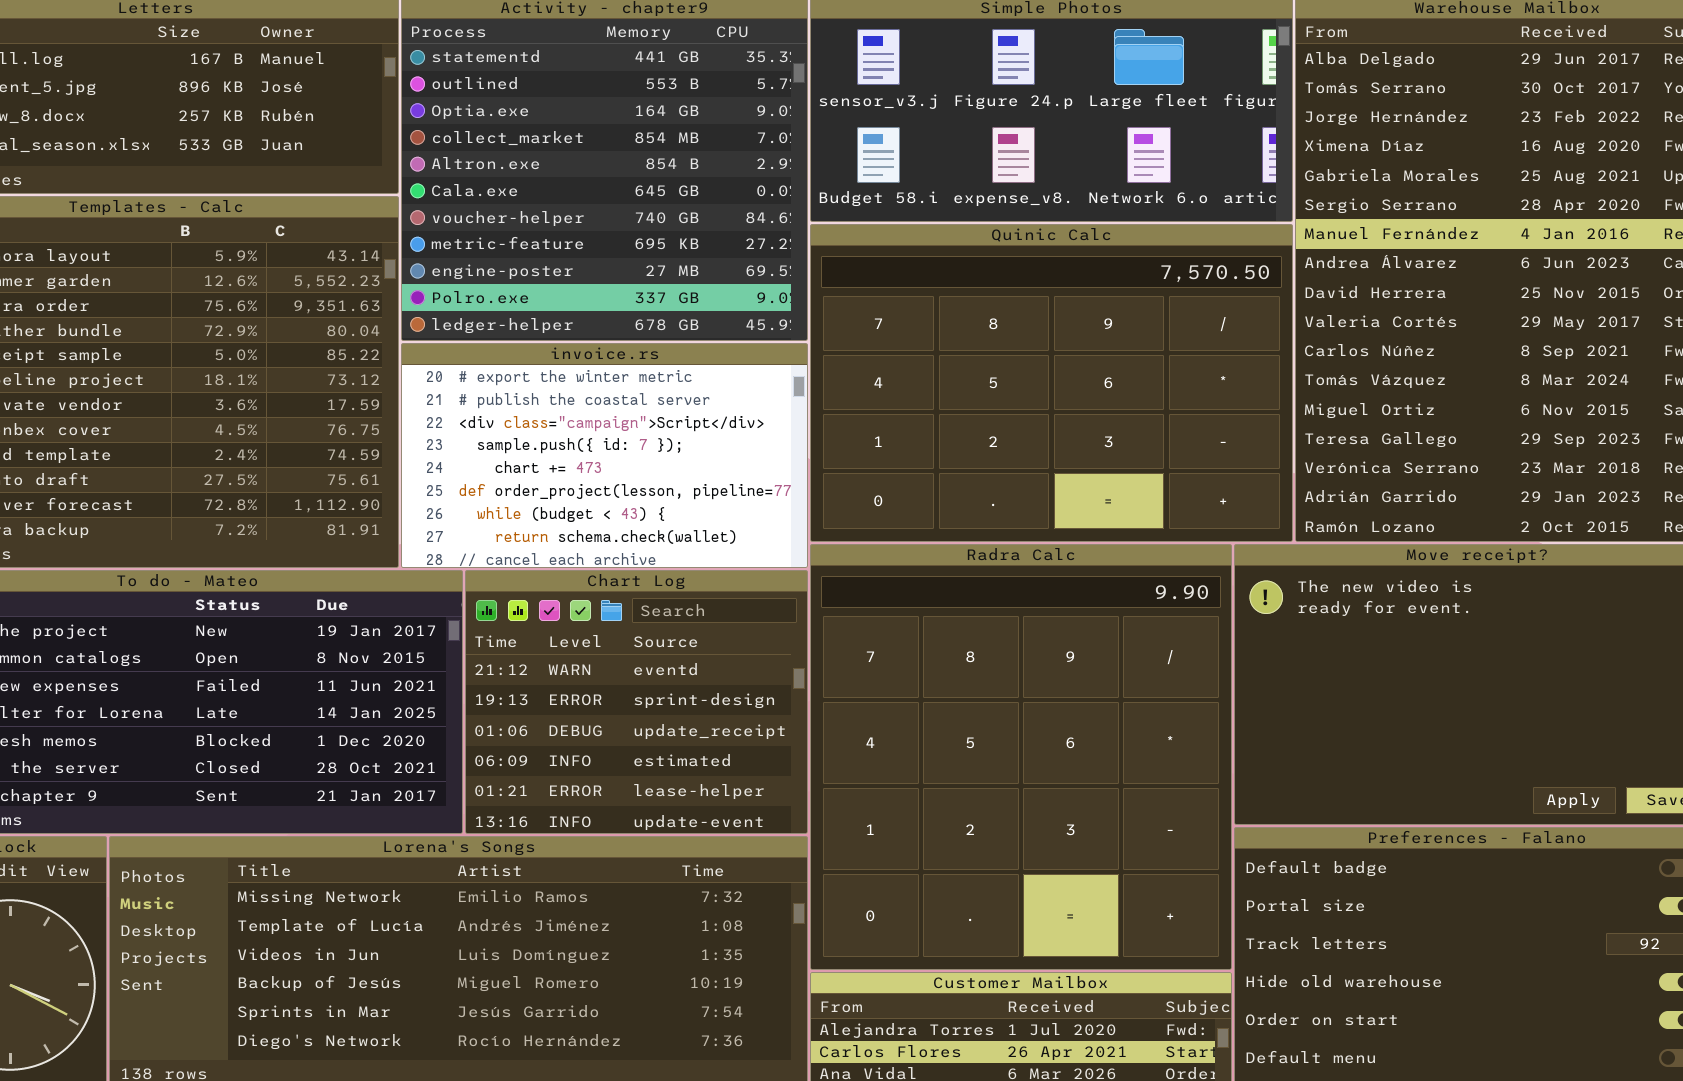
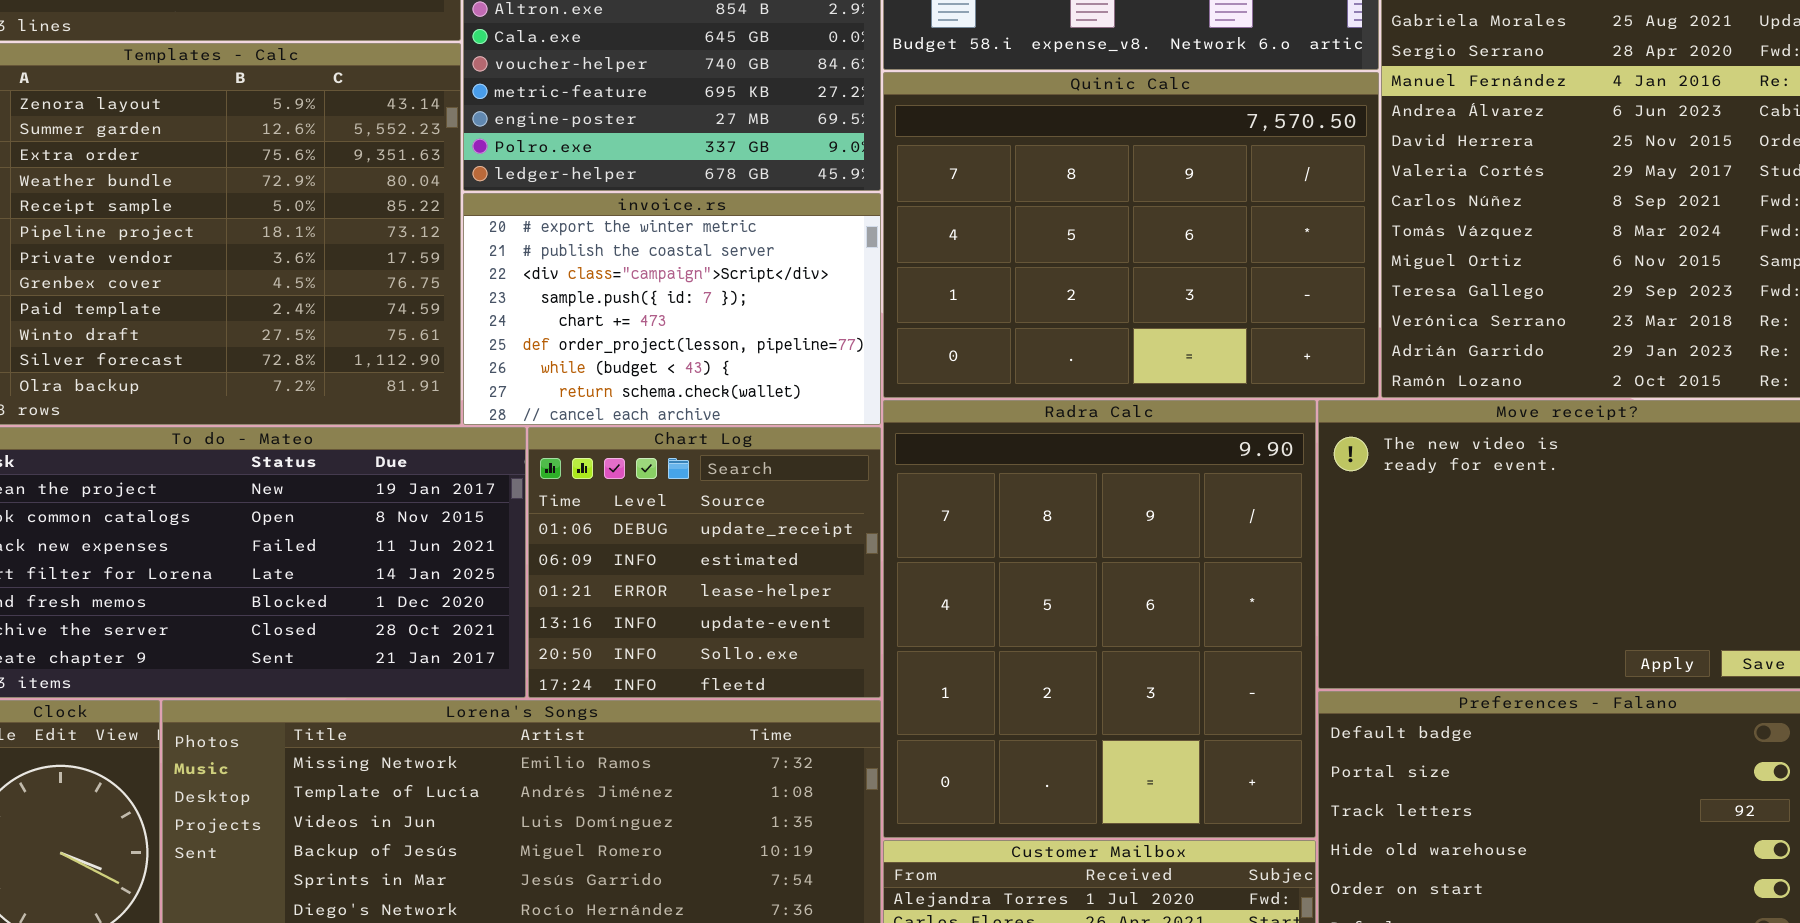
Chart Log: [465,570,808,834] -> [528,427,881,698], scrolled down 2 rows

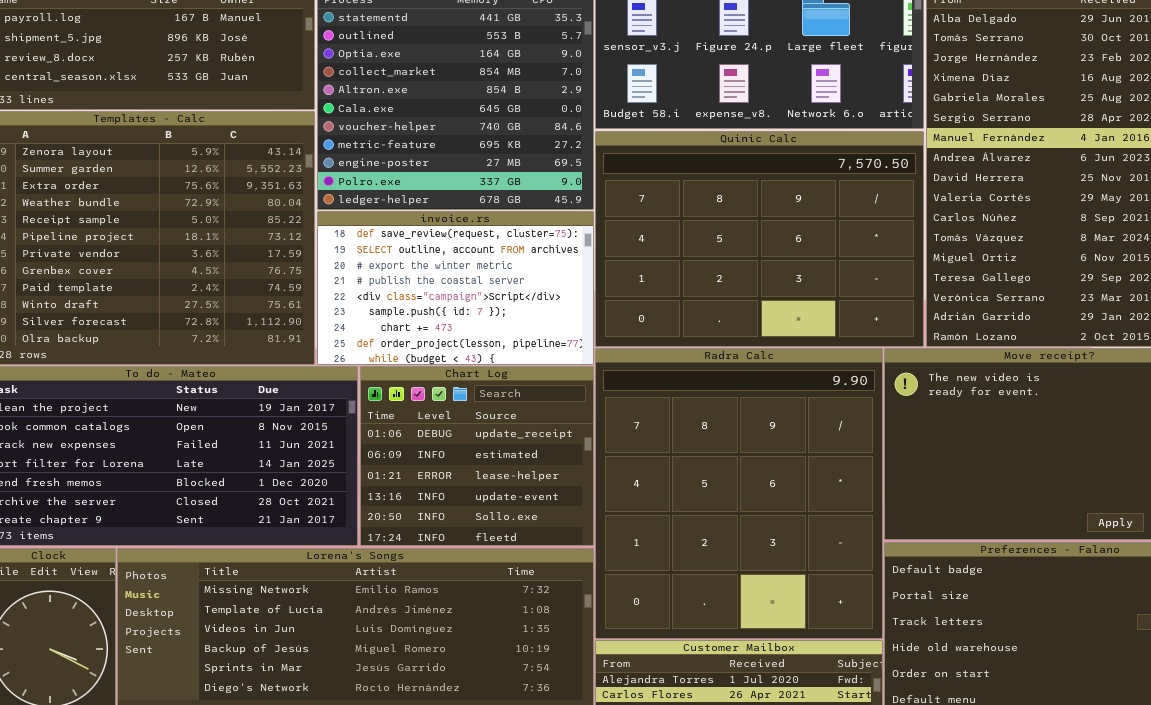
invoice.rs: [463,193,881,425] -> [317,211,594,365], scrolled up 2 rows

